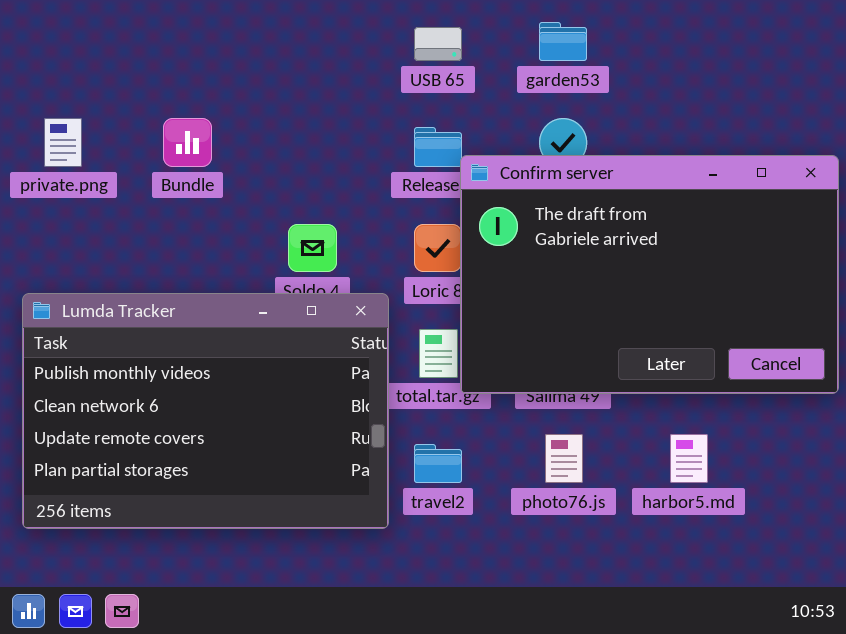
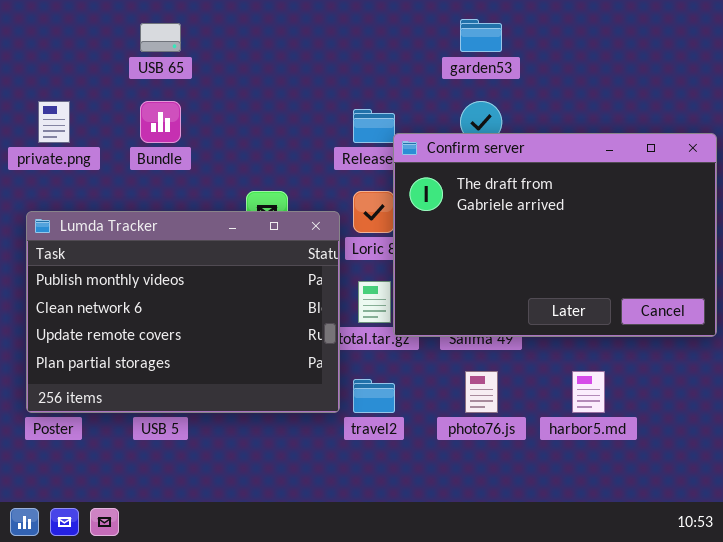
USB 65: [414,27,462,61] -> [140,23,181,52], moved
Lumda Tracker: [22,293,389,529] -> [26,211,340,413], moved

